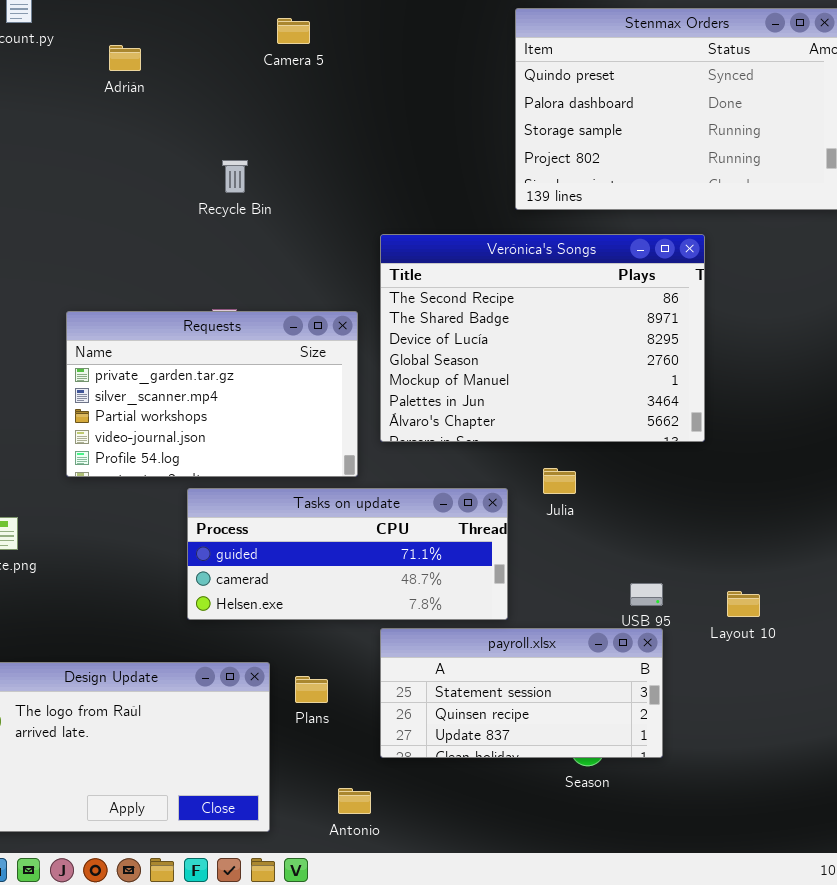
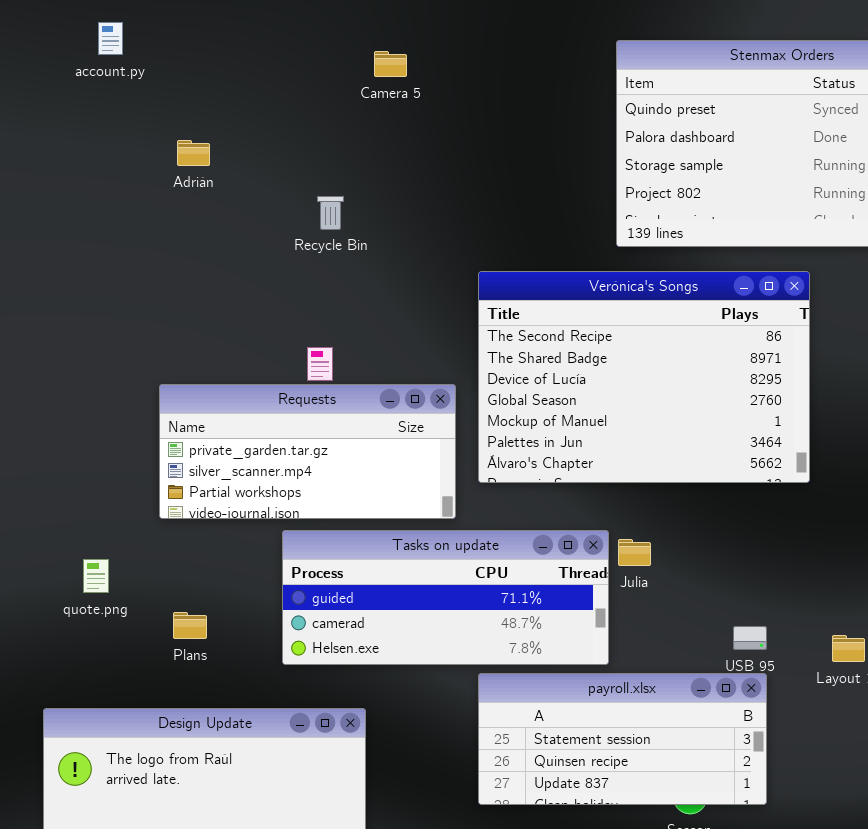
Adrián: [109,45,141,71] -> [177,140,210,166], moved
Requests: [66,311,358,477] -> [159,384,456,519], resized
Julia: [543,468,576,494] -> [618,539,651,566], moved
Plans: [295,676,328,703] -> [173,612,207,639], moved

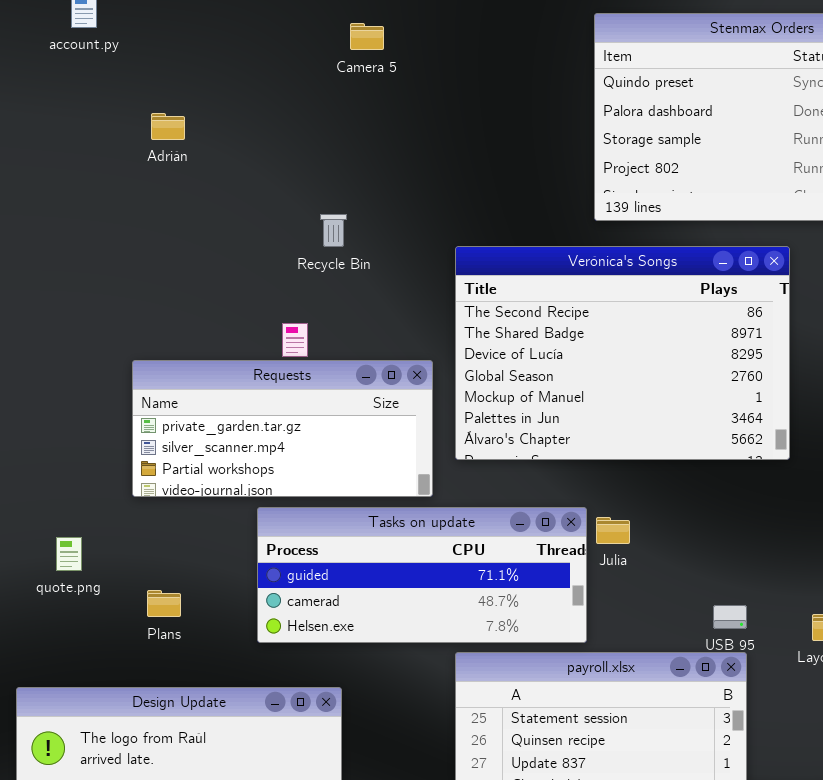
Recycle Bin: [317,196,344,230] -> [320,214,347,247], moved

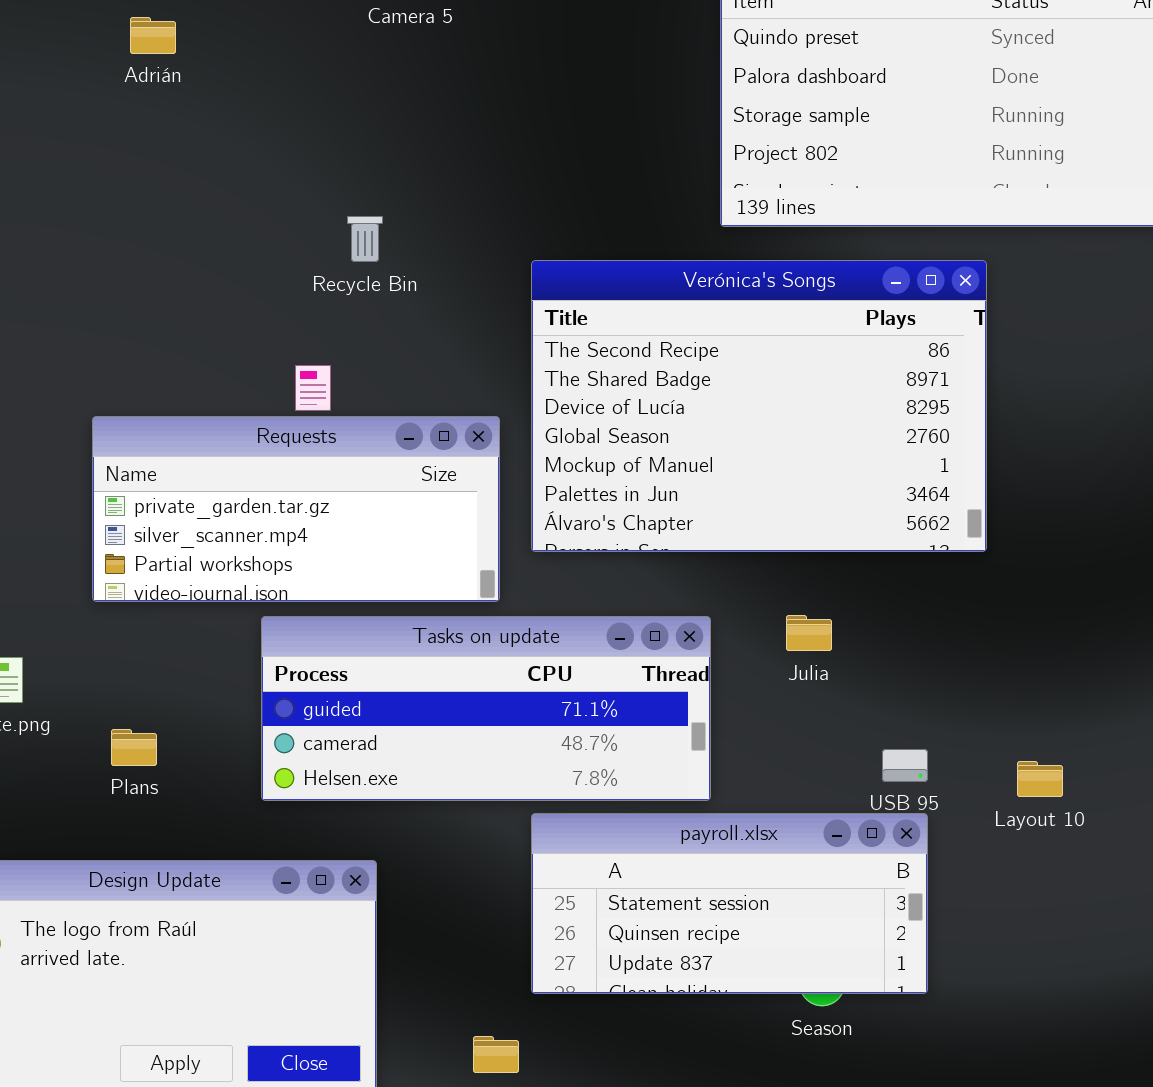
Adrián: [151,113,185,140] -> [130,17,176,54], moved
Julia: [596,517,630,544] -> [786,615,832,651], moved

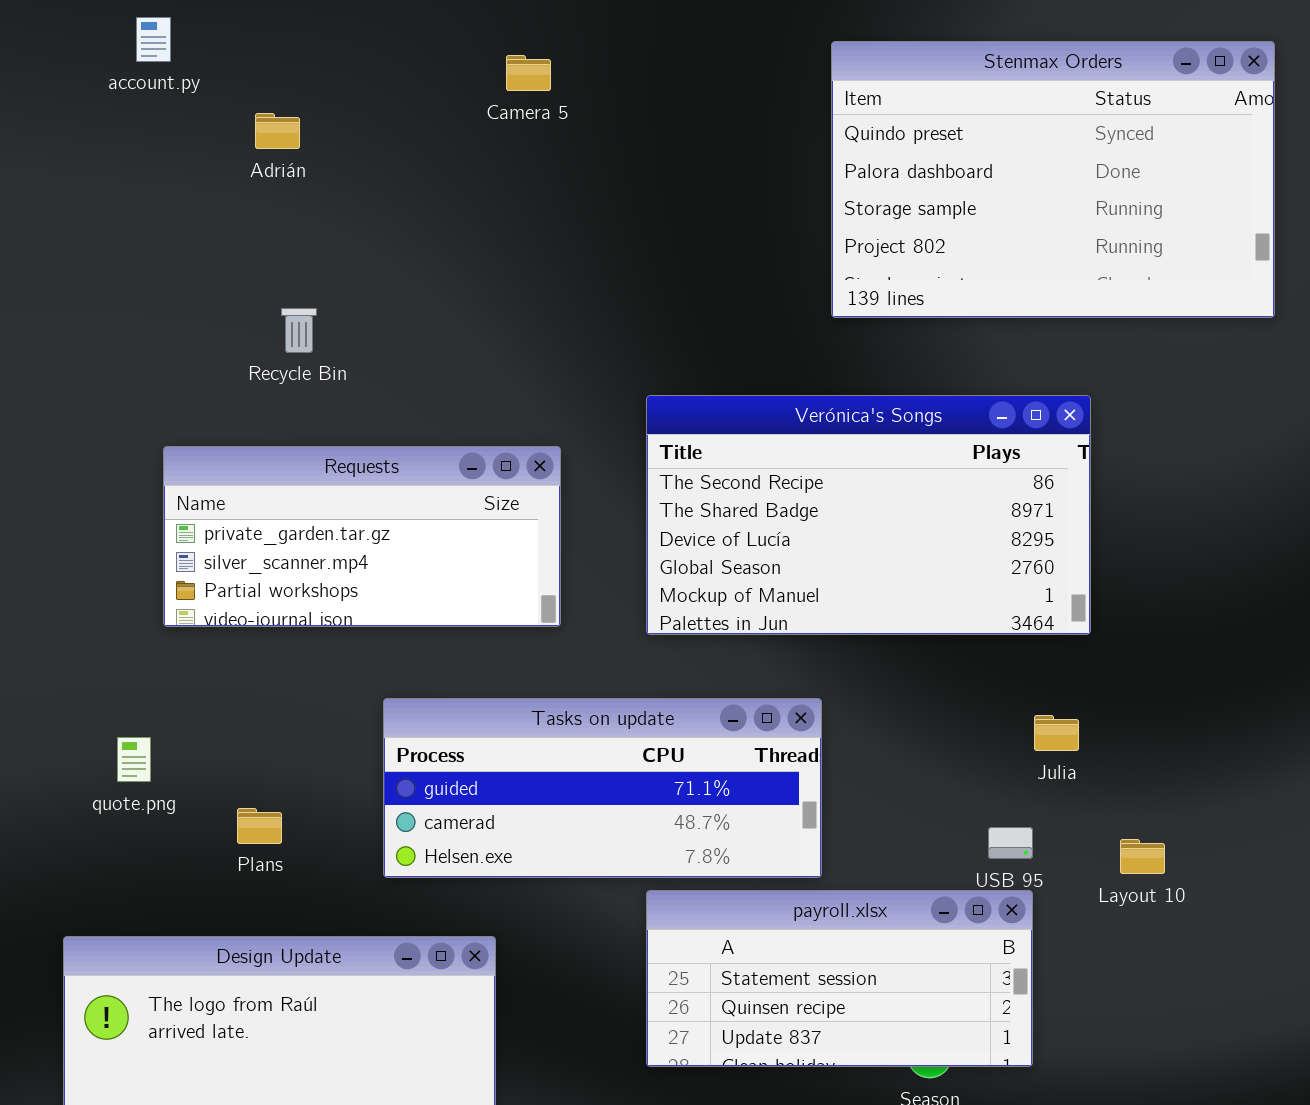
Recycle Bin: [347,216,383,262] -> [281,308,317,353], moved
Verónica's Songs: [531,260,987,552] -> [646,395,1091,635], resized
Requests: [92,416,500,602] -> [163,446,561,627], moved
Julia: [786,615,832,651] -> [1034,715,1079,751], moved

